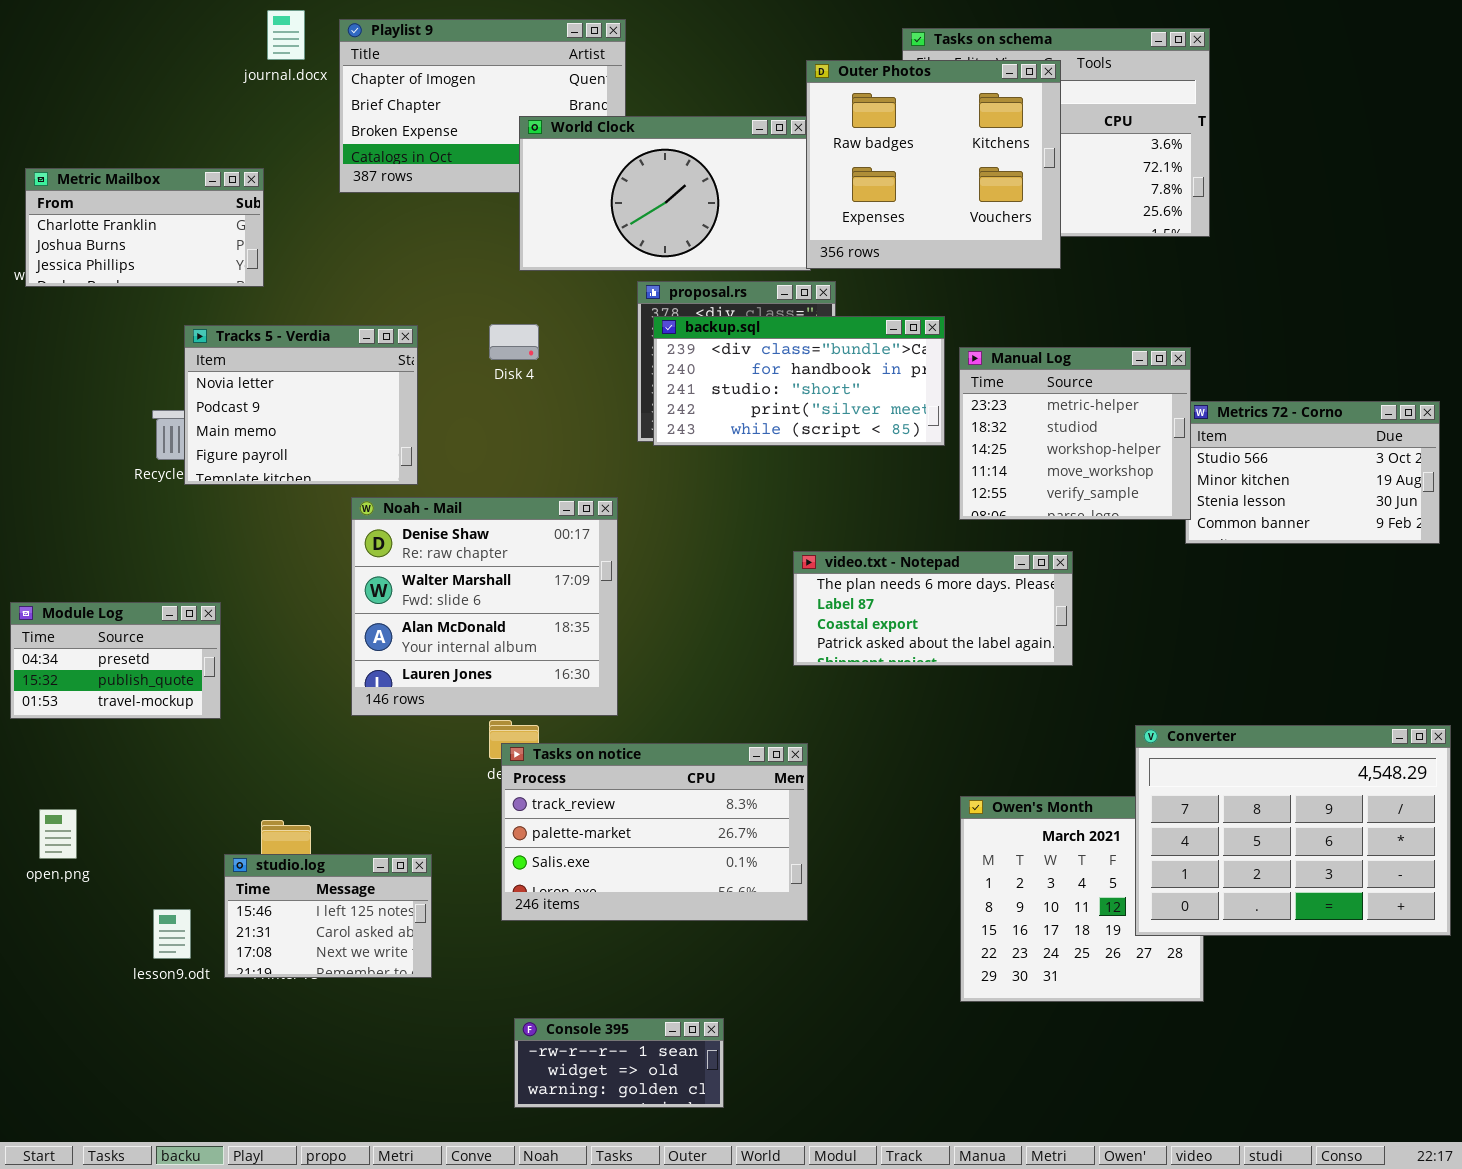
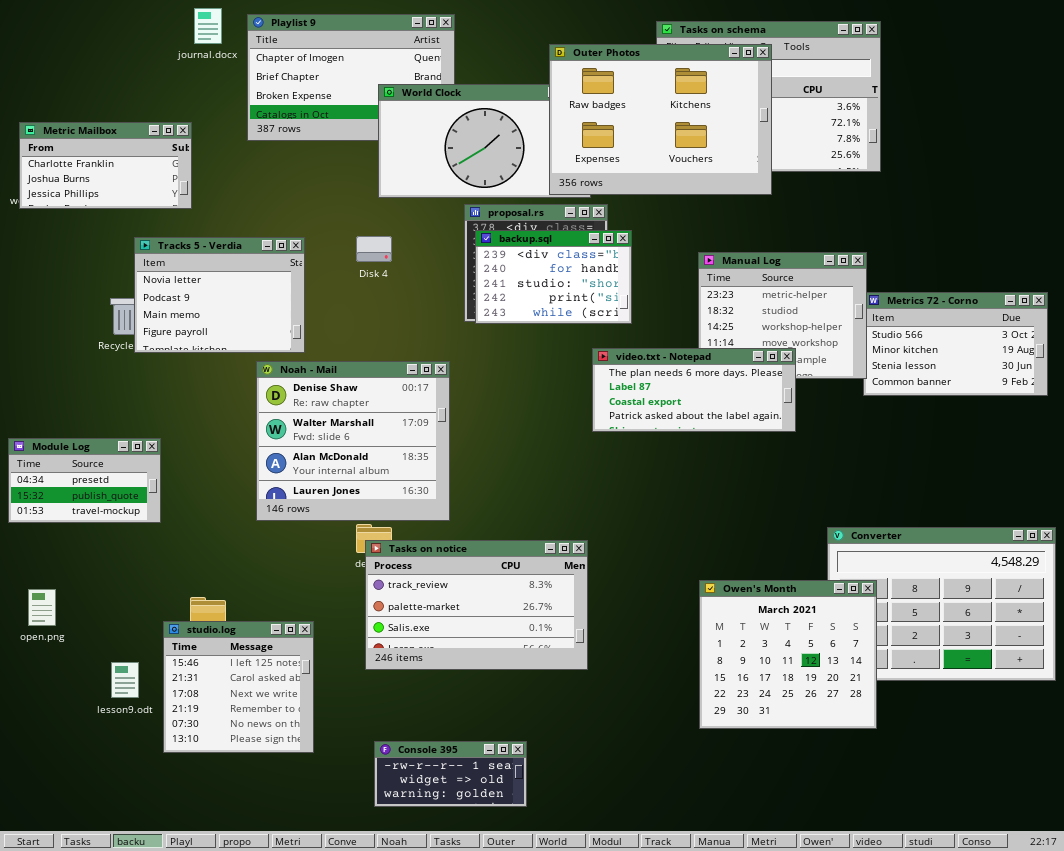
Outer Photos: [806,60,1061,269] -> [549,44,772,195], resized
backup.sql: [653,316,945,446] -> [475,230,632,324], resized
video.txt - Notepad: [793,551,1073,666] -> [592,348,796,432], moved
Owen's Month: [960,796,1204,1002] -> [699,580,877,729], raised
studio.log: [224,854,432,978] -> [163,621,314,753], resized

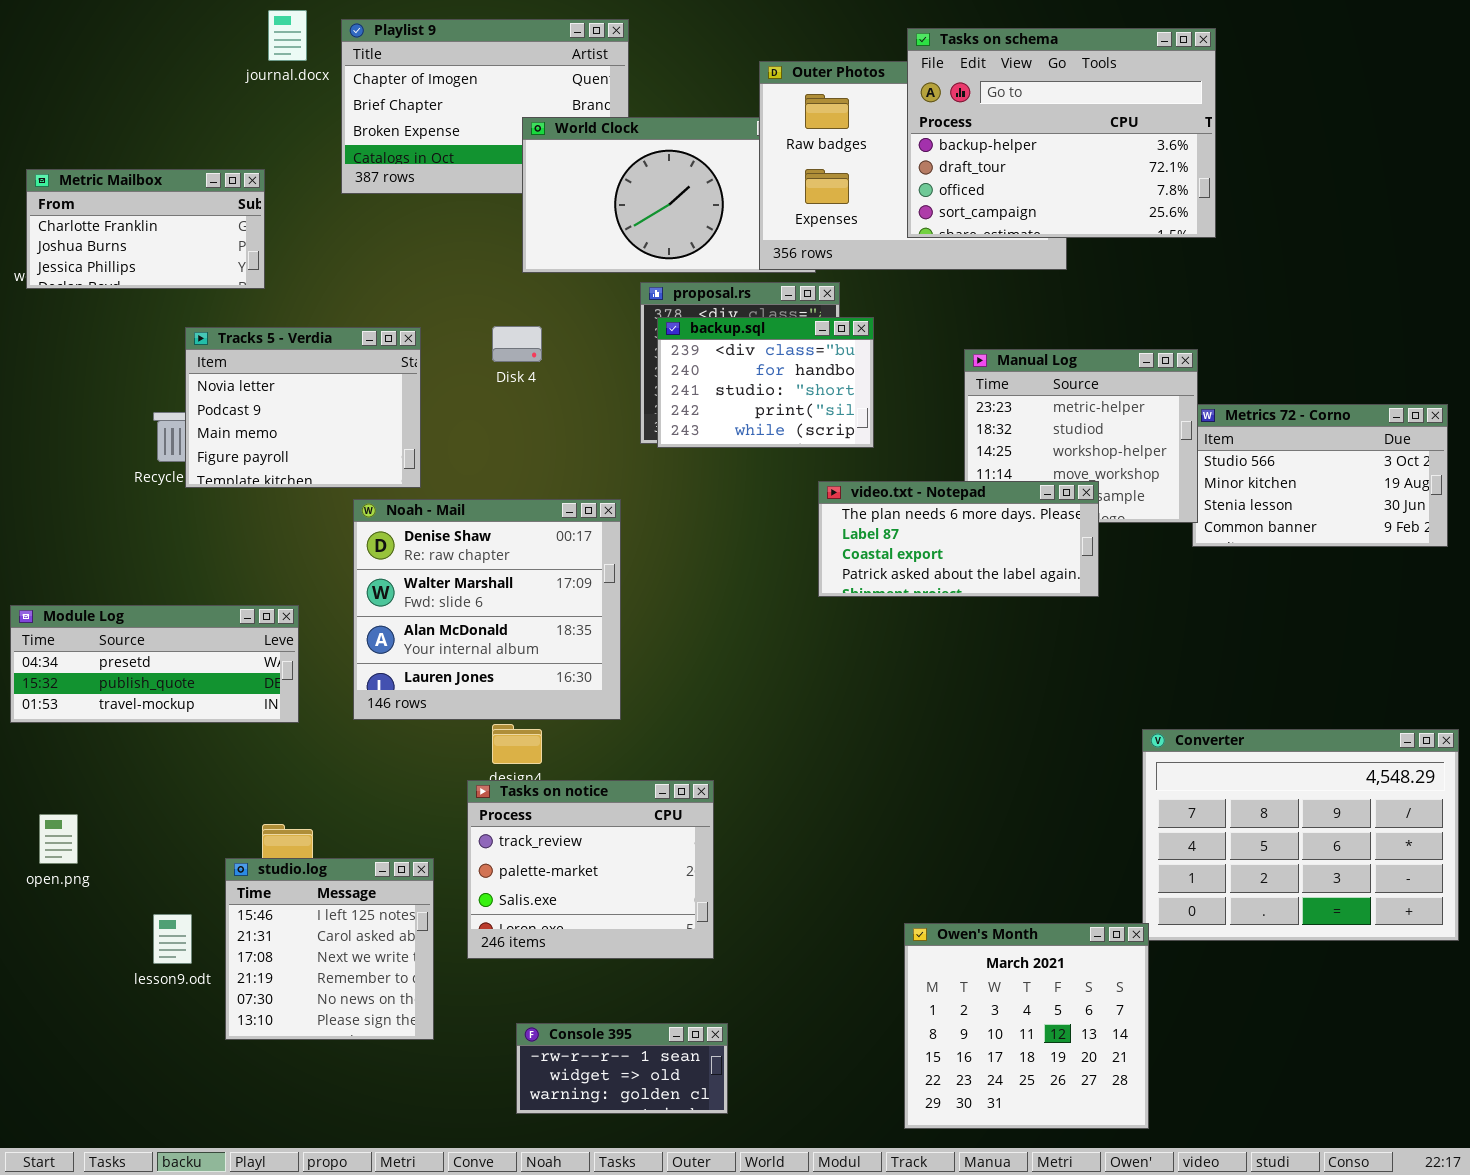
Tasks on schema: [656,21,881,172] -> [907,28,1216,238], raised
Module Log: [8,438,161,523] -> [10,605,299,723], resized
Tasks on notice: [365,540,588,670] -> [467,780,714,959], moved, resized
Owen's Month: [699,580,877,729] -> [904,923,1149,1129], moved

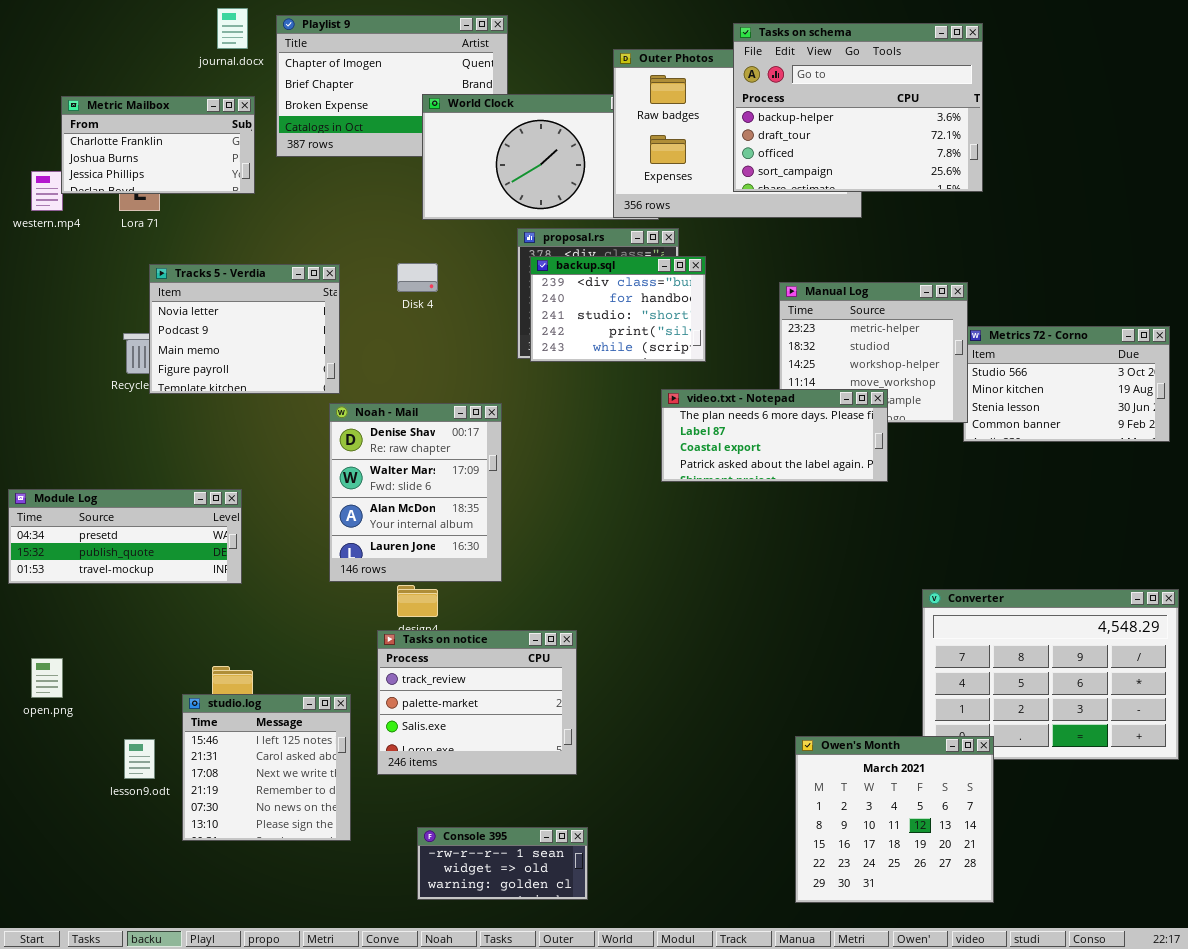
Metric Mailbox: [26,169,265,289] -> [61,96,255,194], moved
Noah - Mail: [353,499,621,720] -> [329,403,502,582], resized
Owen's Month: [904,923,1149,1129] -> [795,736,994,903], moved

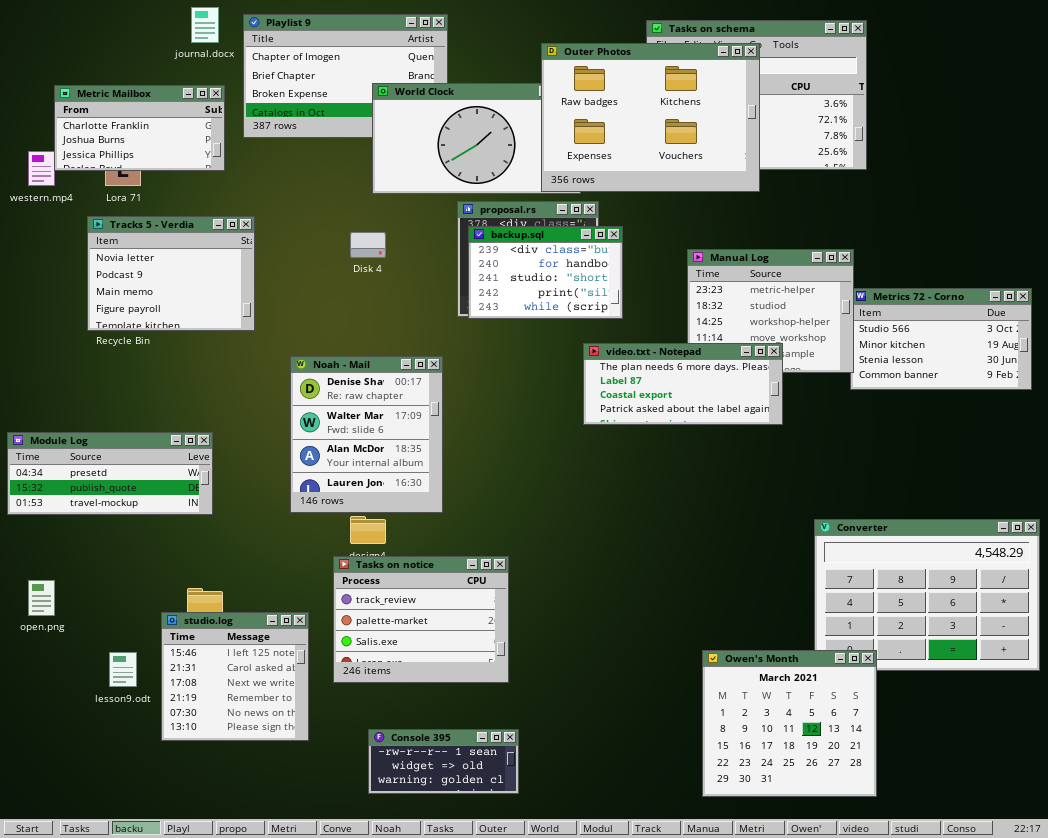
Outer Photos: [613,49,862,218] -> [541,43,760,192], raised
Tracks 5 - Verdia: [149,264,340,394] -> [87,216,255,331], moved

